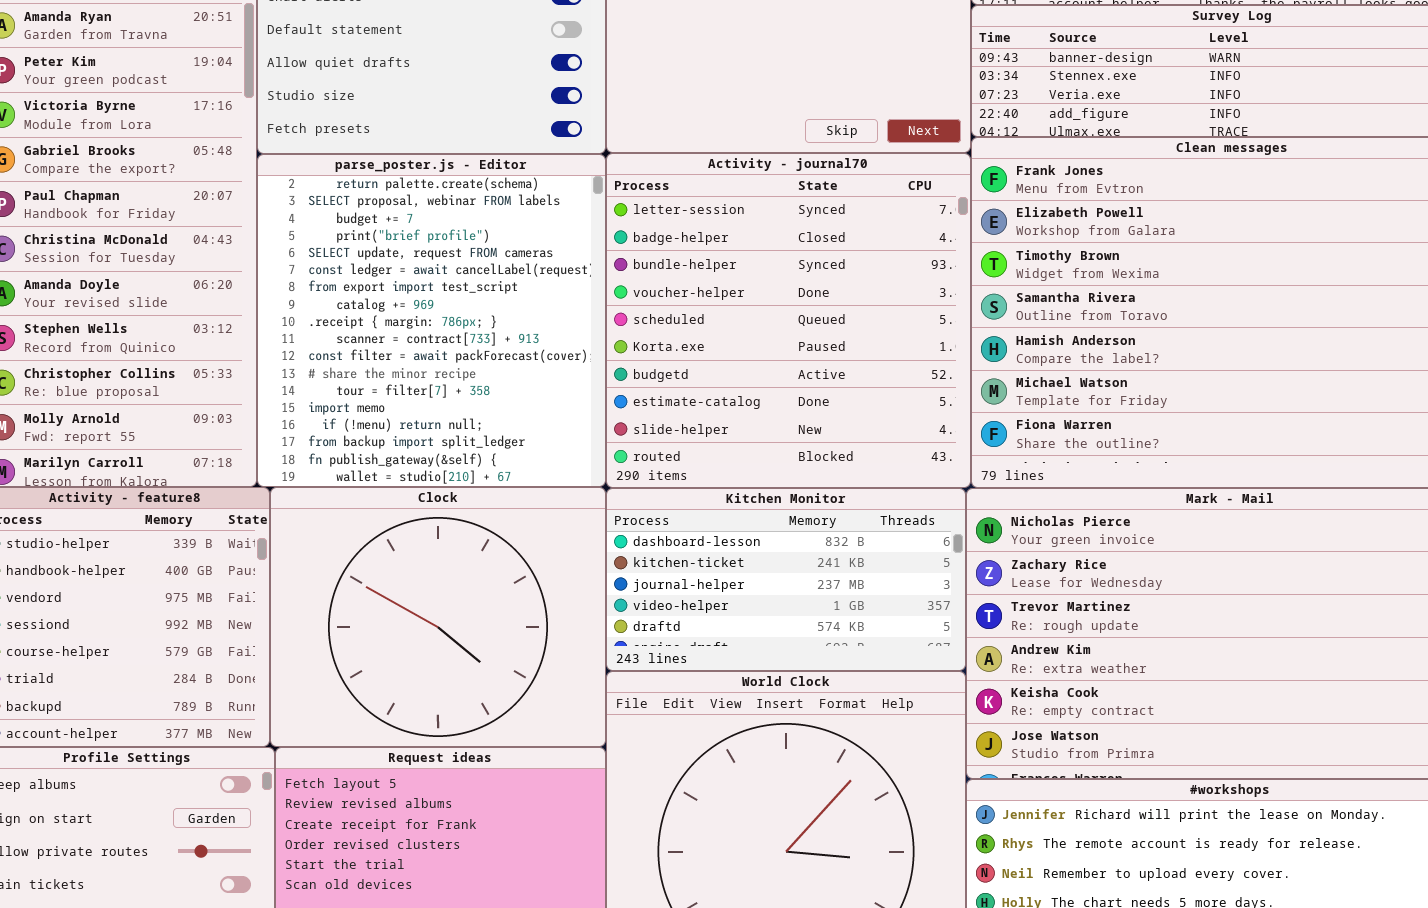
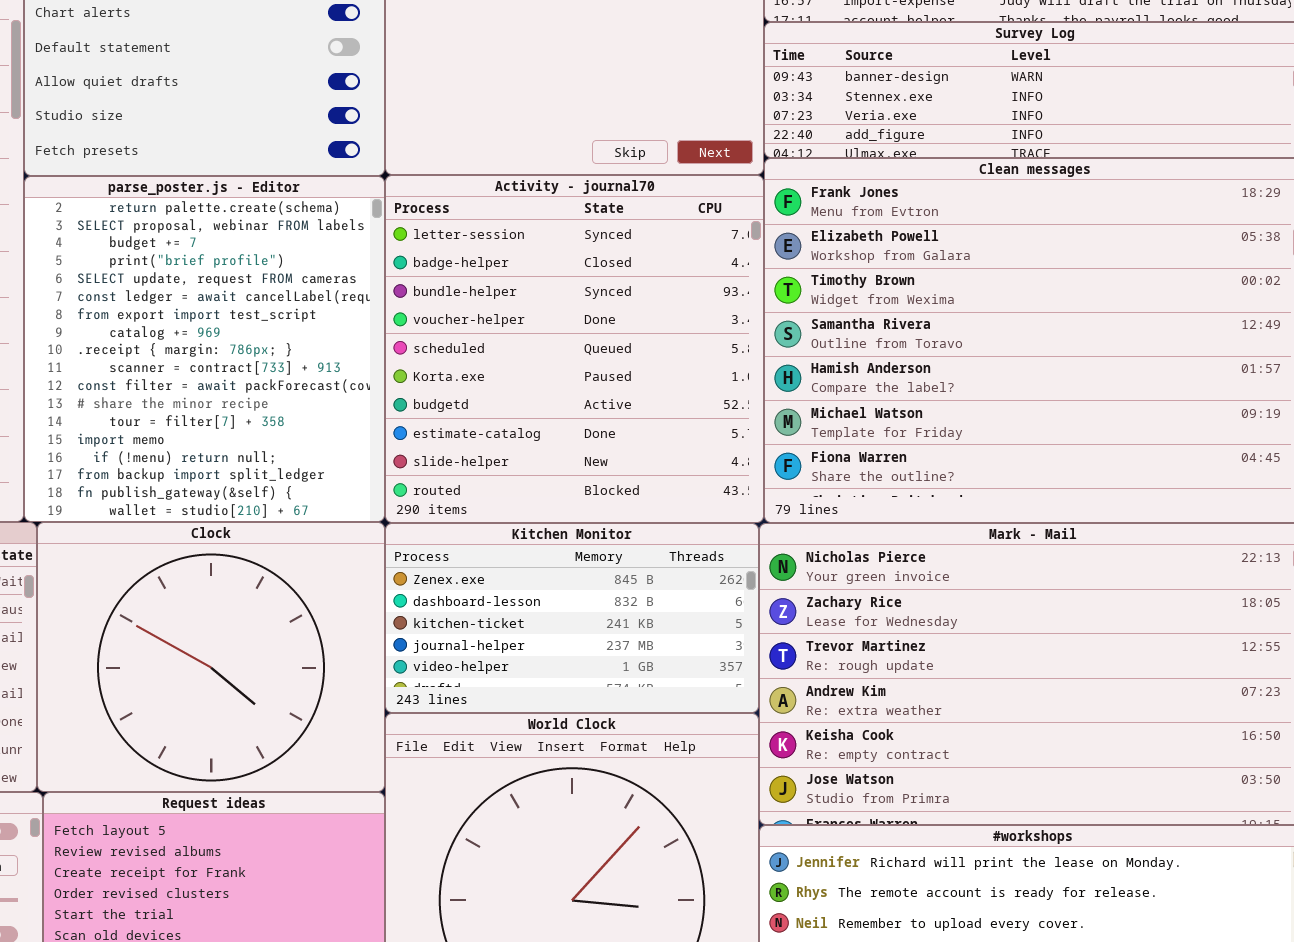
Kitchen Monitor: [606,488,966,671] -> [385,523,759,713], scrolled up 1 row

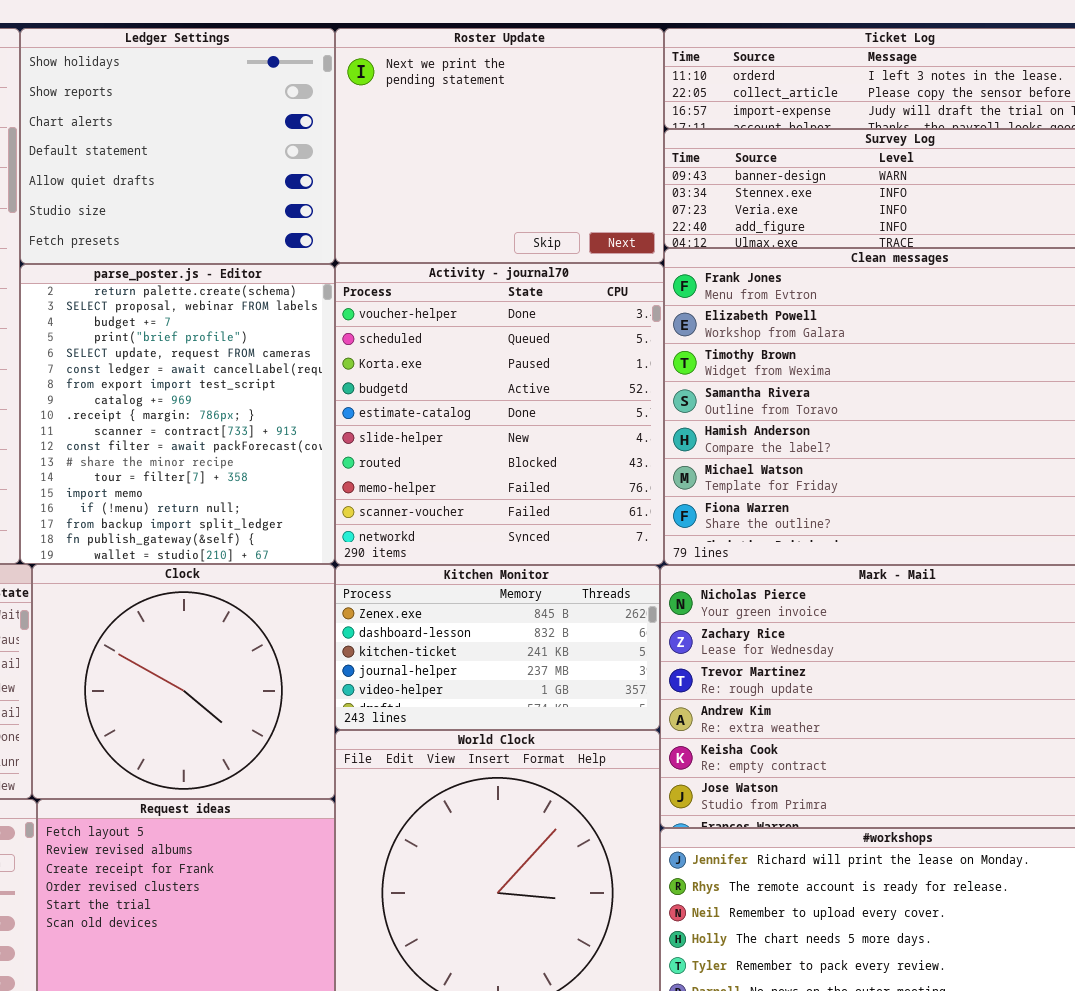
Activity - journal70: [385,175,764,523] -> [335,263,664,565], scrolled down 3 rows

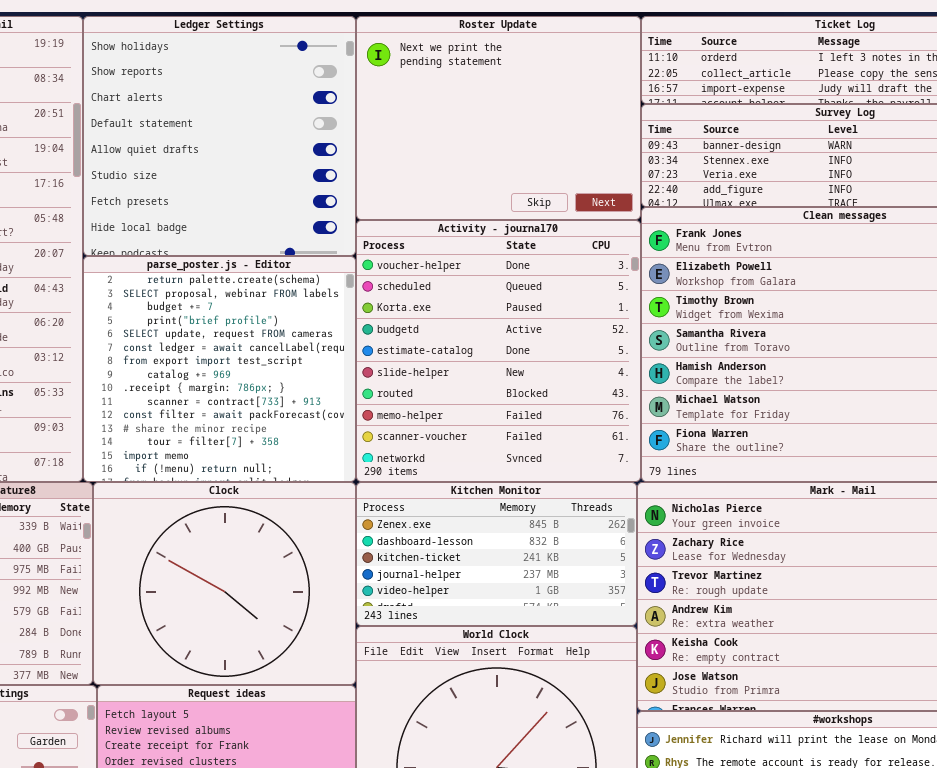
Ledger Settings: [20,28,335,264] -> [83,16,356,256], resized
parse_poster.js - Editor: [20,264,335,564] -> [83,256,356,482], resized

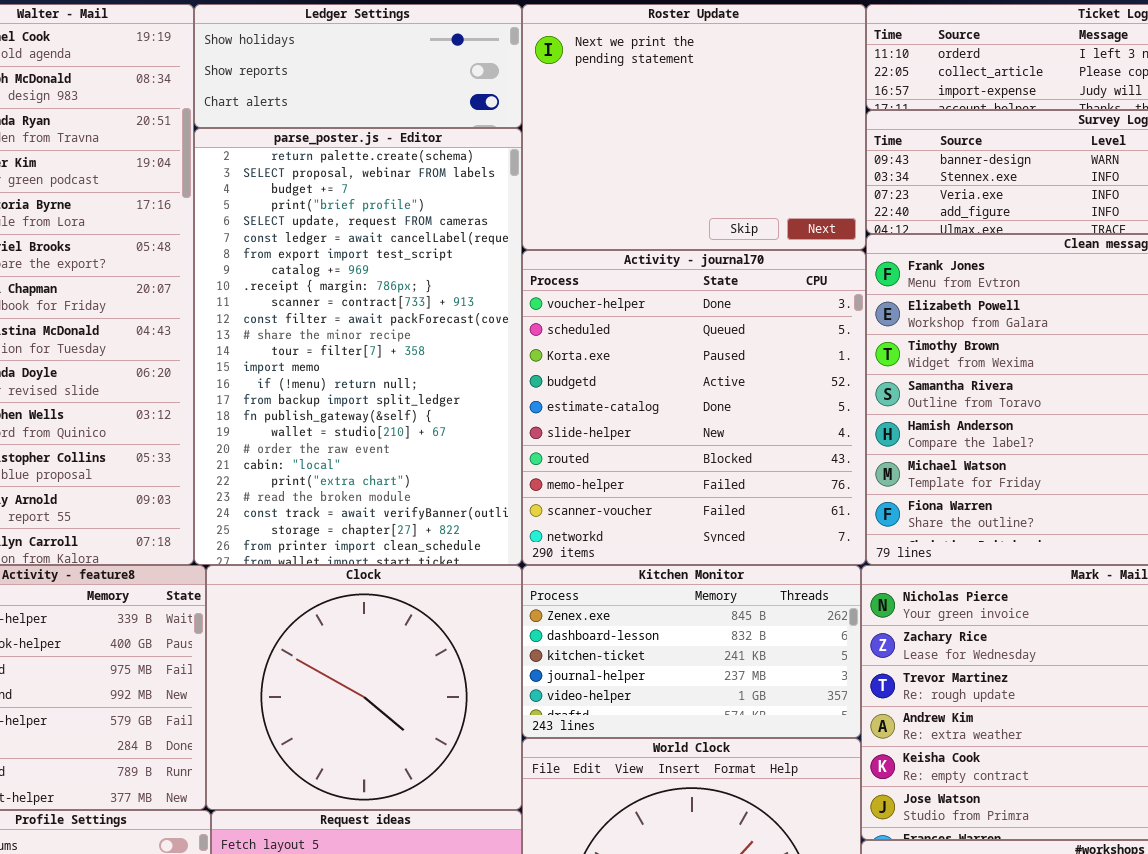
Ledger Settings: [83,16,356,256] -> [194,4,522,128], resized
parse_poster.js - Editor: [83,256,356,482] -> [194,128,522,565], resized

